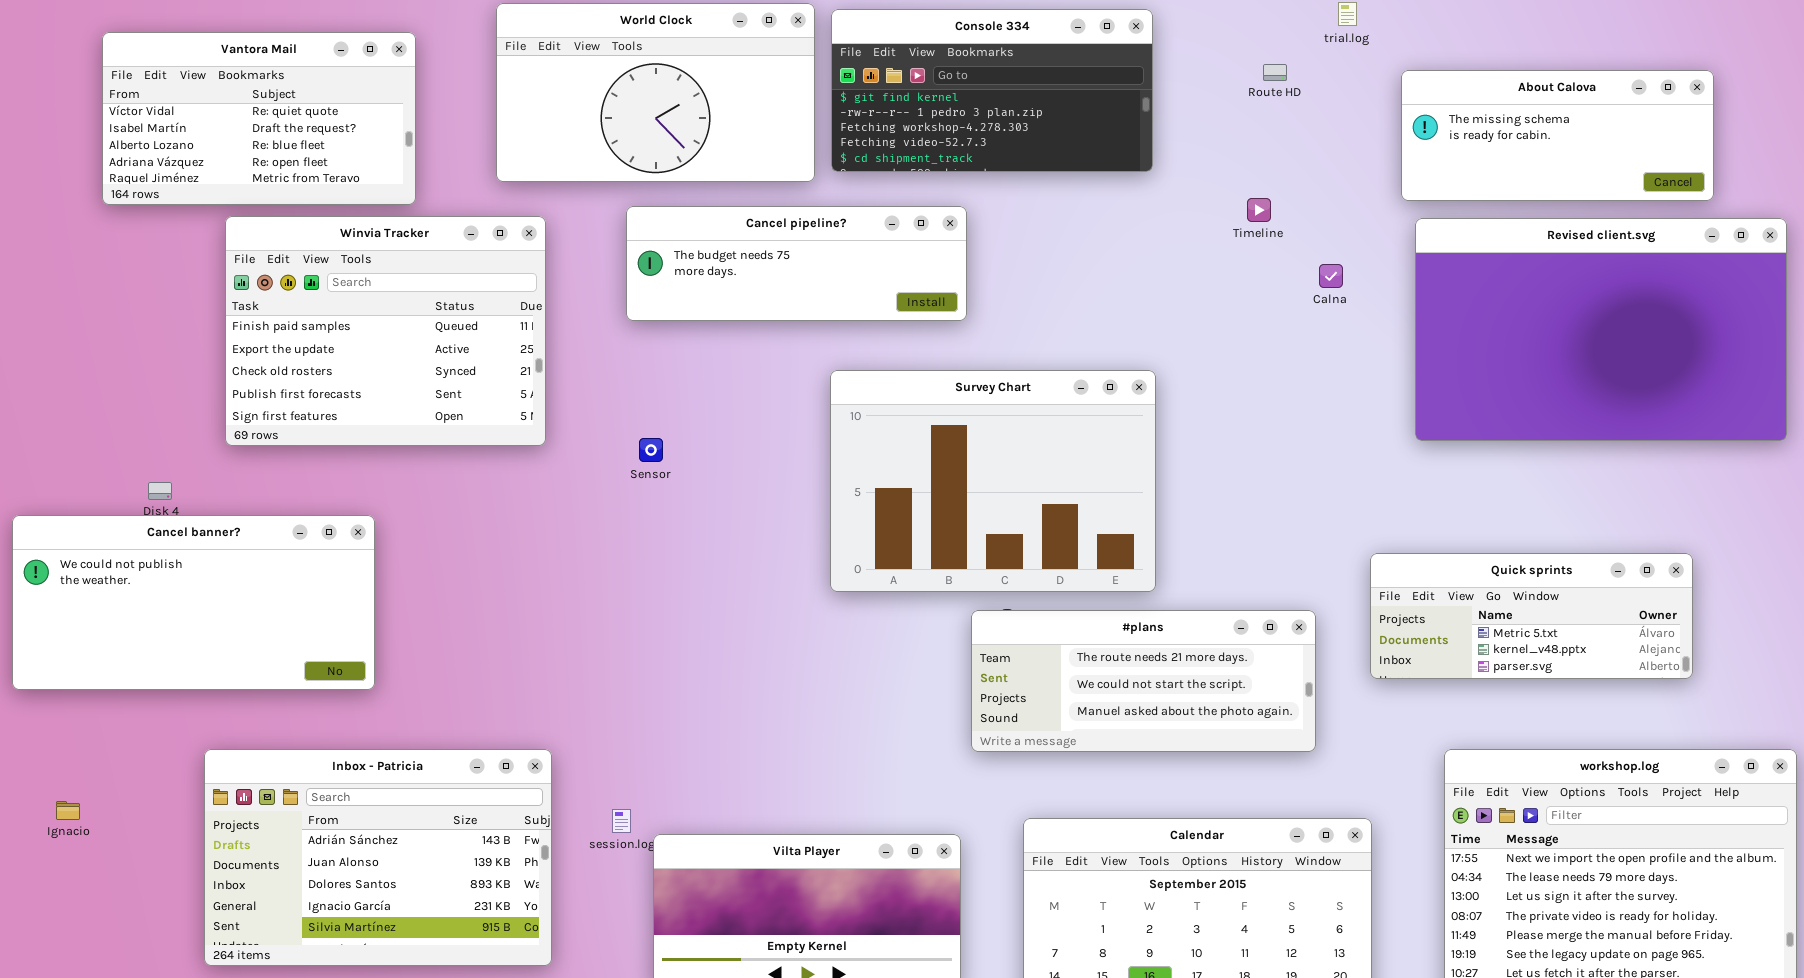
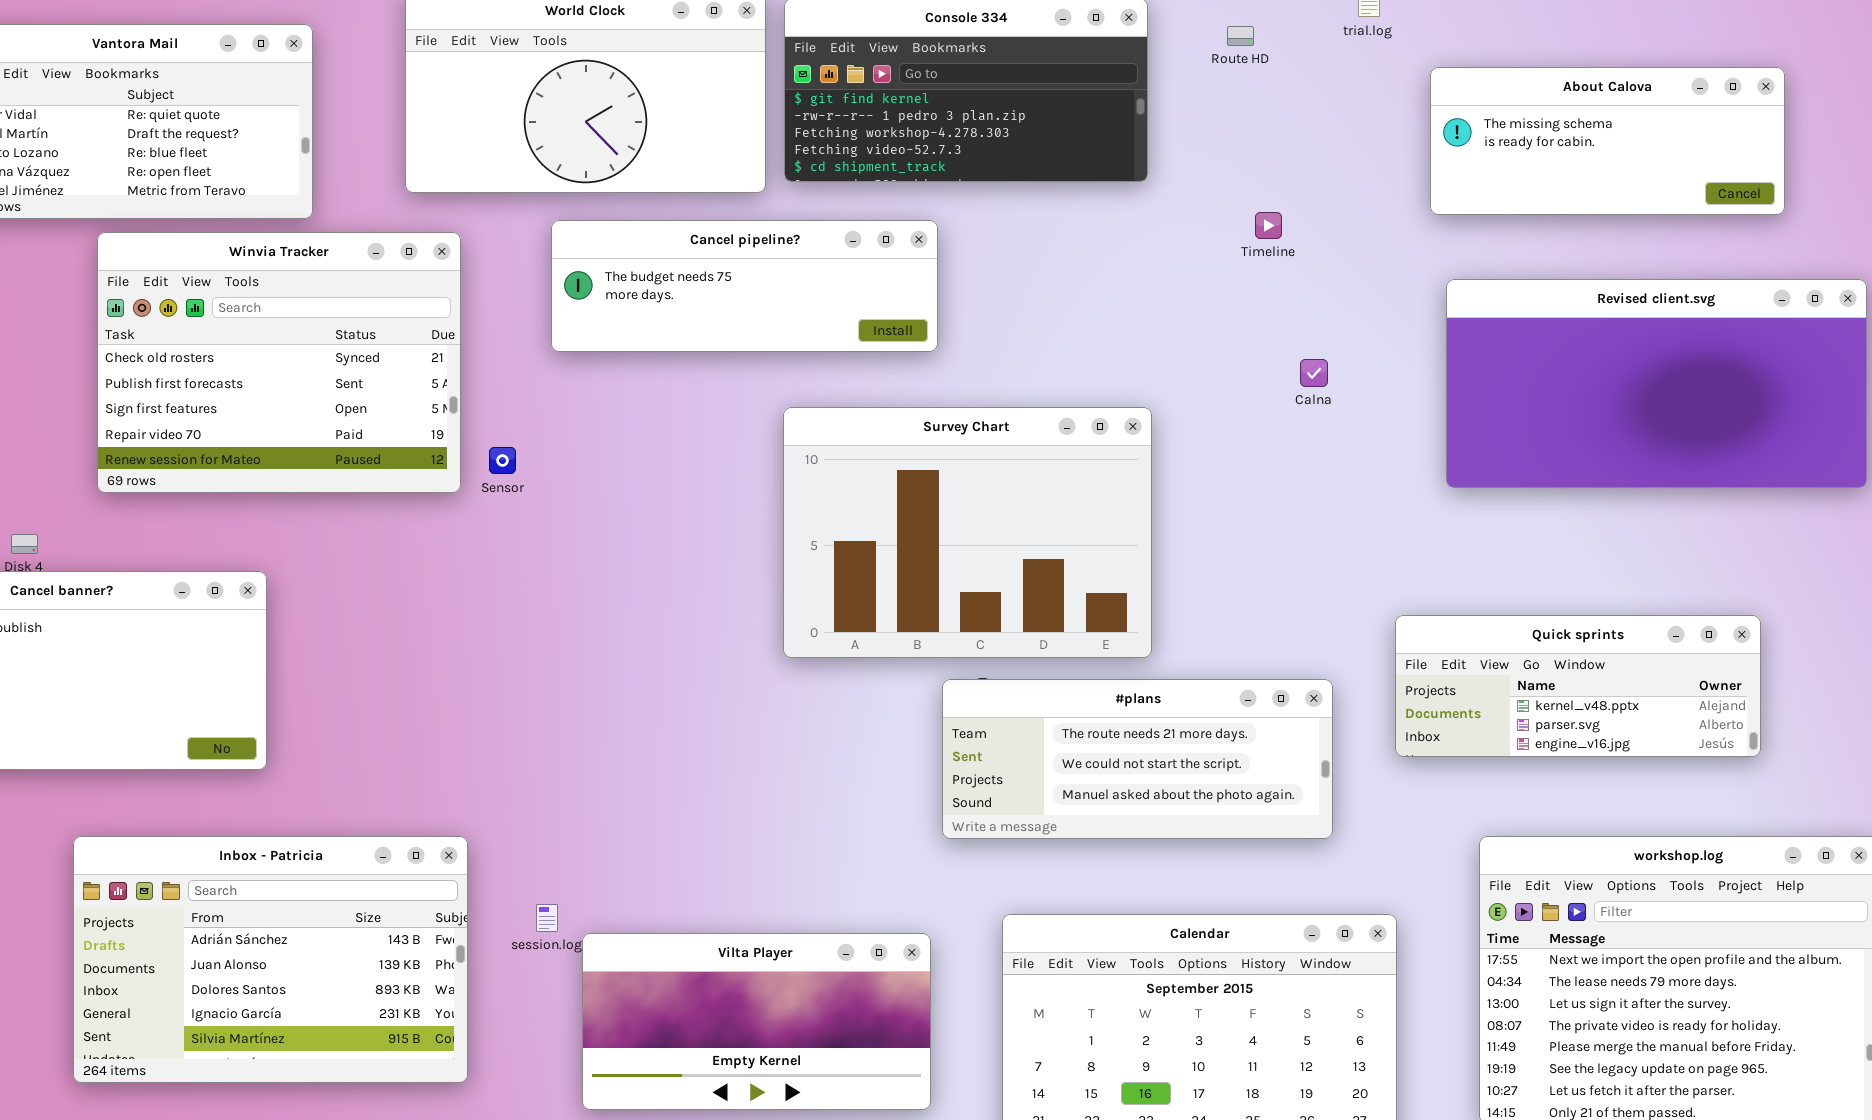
Route HD: [1263,64,1287,81] -> [1227,26,1254,46], moved
Winvia Tracker: [225,216,546,446] -> [97,232,461,493], scrolled down 2 rows
Revised client.svg: [1415,218,1787,441] -> [1446,279,1867,488], resized
Calna: [1319,264,1343,288] -> [1300,359,1328,387], moved
Sensor: [639,438,663,462] -> [489,447,516,474], moved
Quick sprints: [1370,553,1693,679] -> [1395,615,1761,757], scrolled down 1 row

